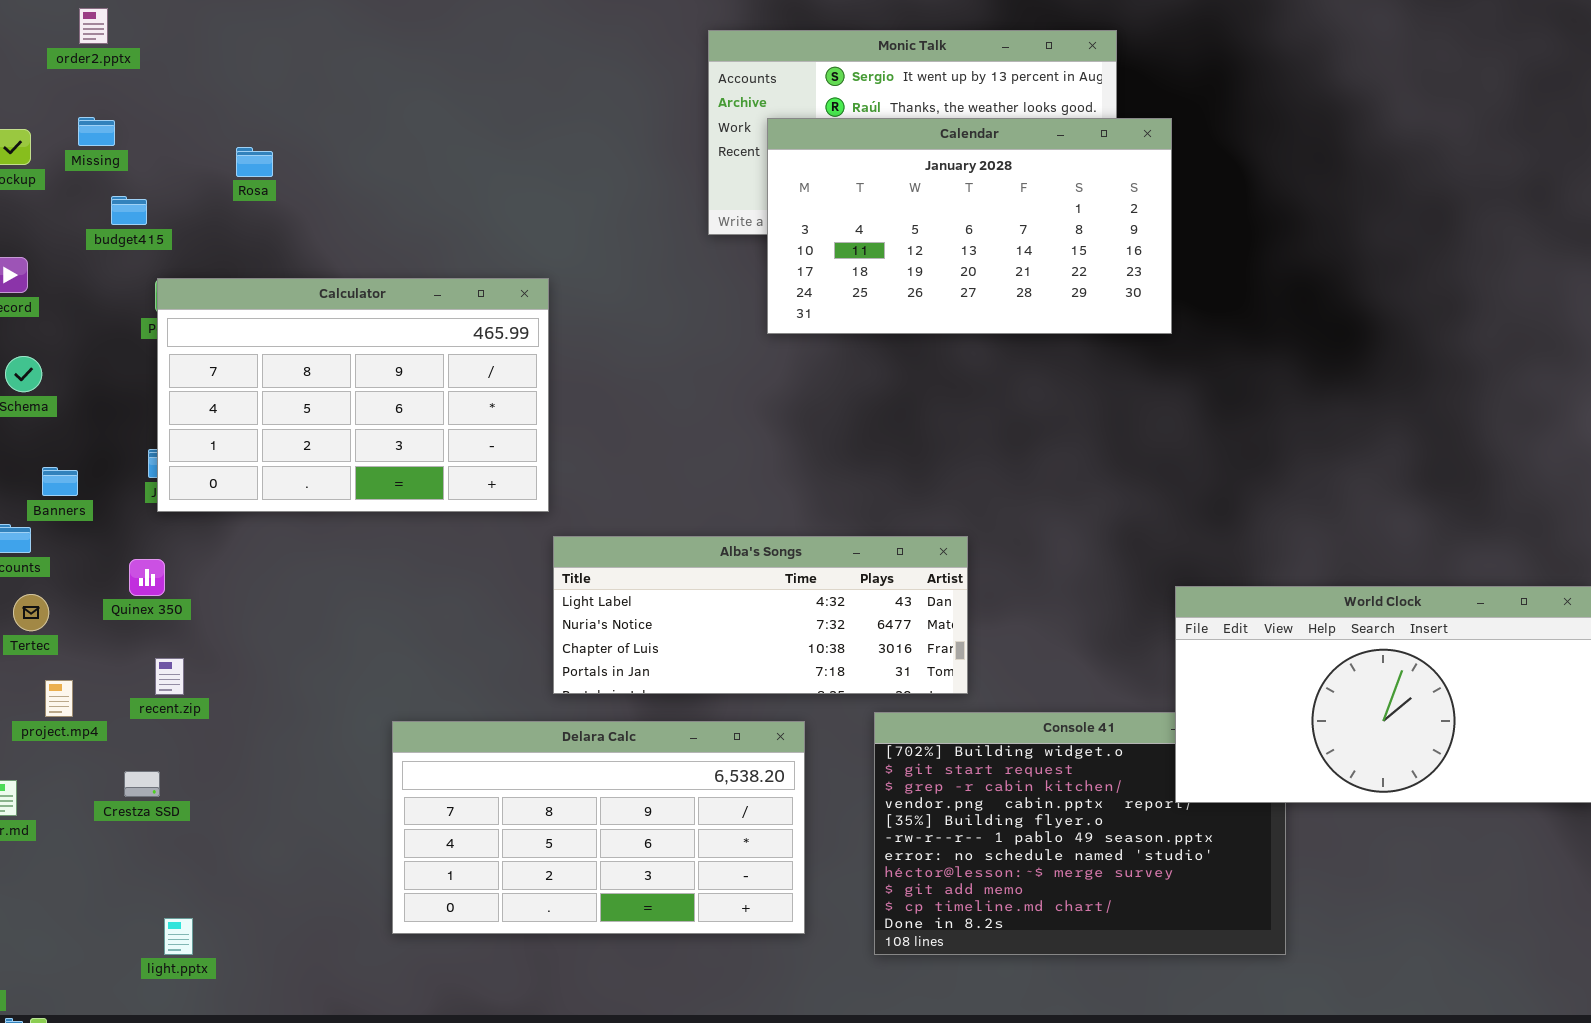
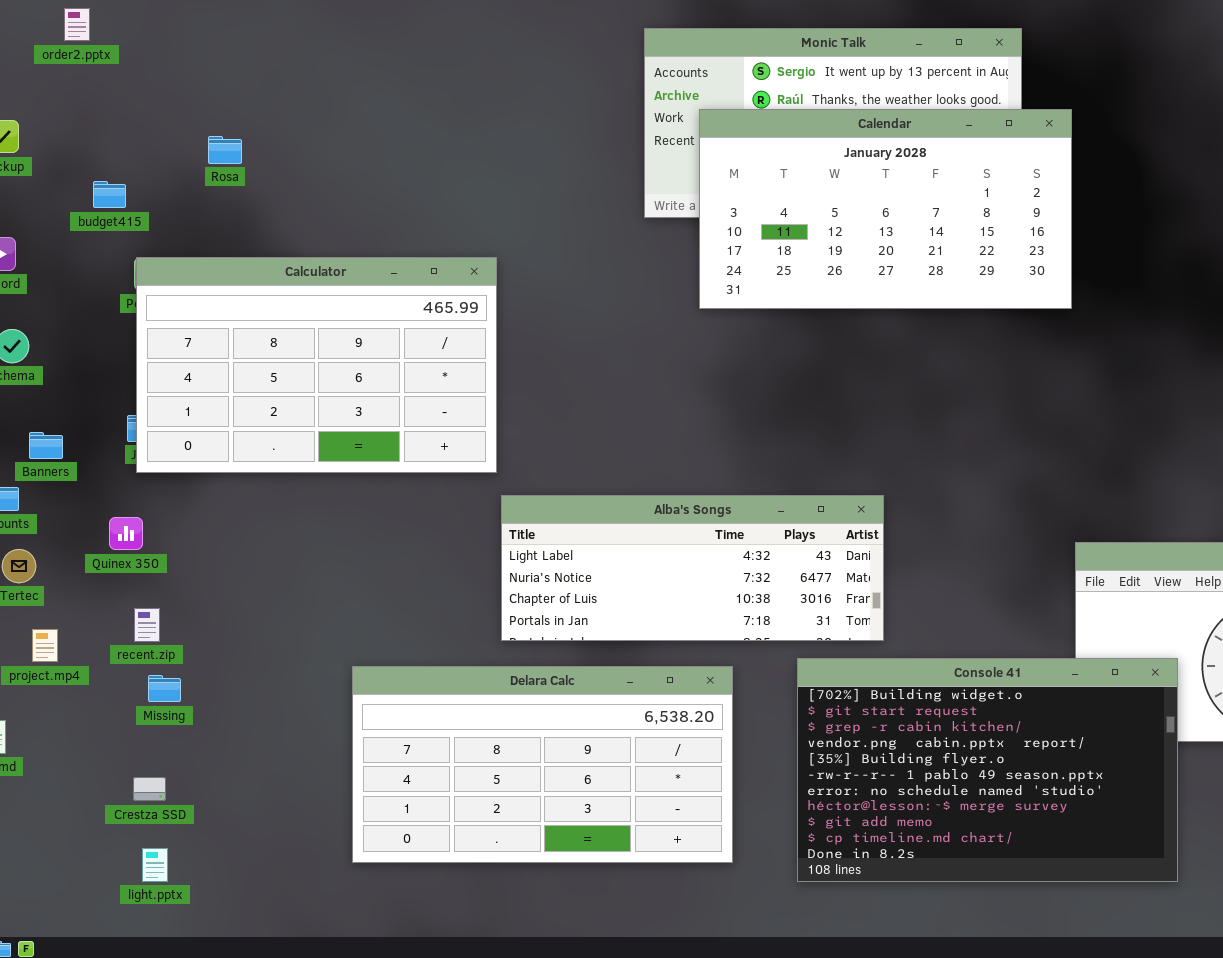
Missing: [78,117,115,146] -> [148,675,181,702], moved
Console 41: [874,712,1286,955] -> [797,658,1178,882], raised
Crestza SSD: [124,771,160,797] -> [133,777,166,801], moved

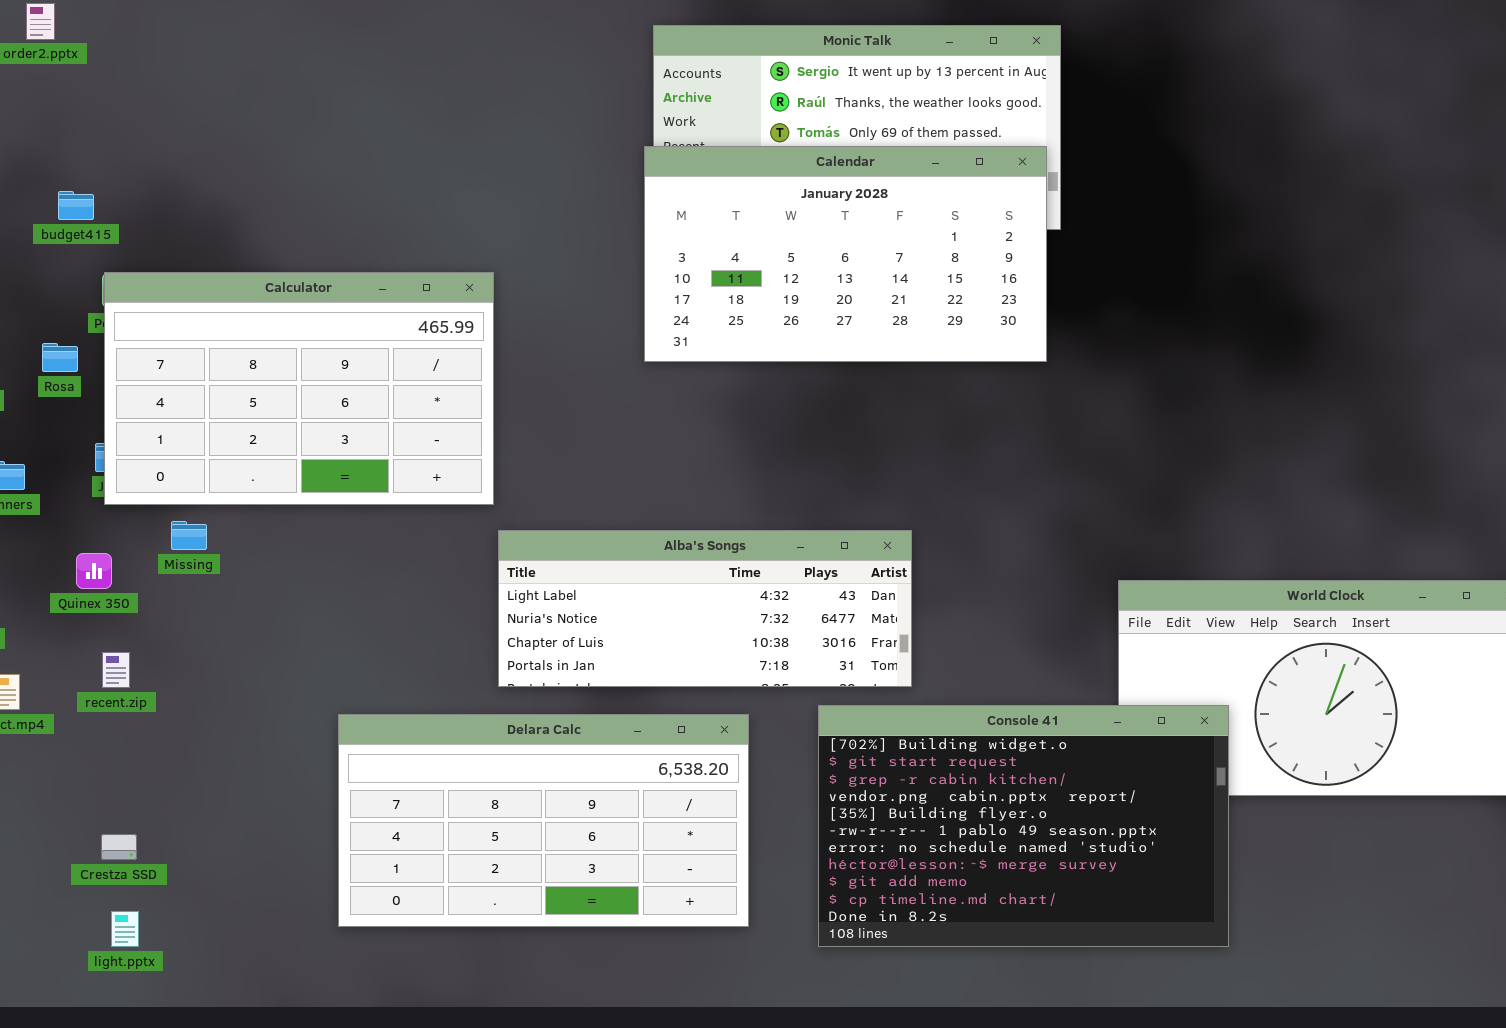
Calendar: [699,109,1072,309] -> [644,146,1047,362], moved
Rosa: [208,136,242,164] -> [42,343,78,372], moved
Missing: [148,675,181,702] -> [171,521,207,550], moved

